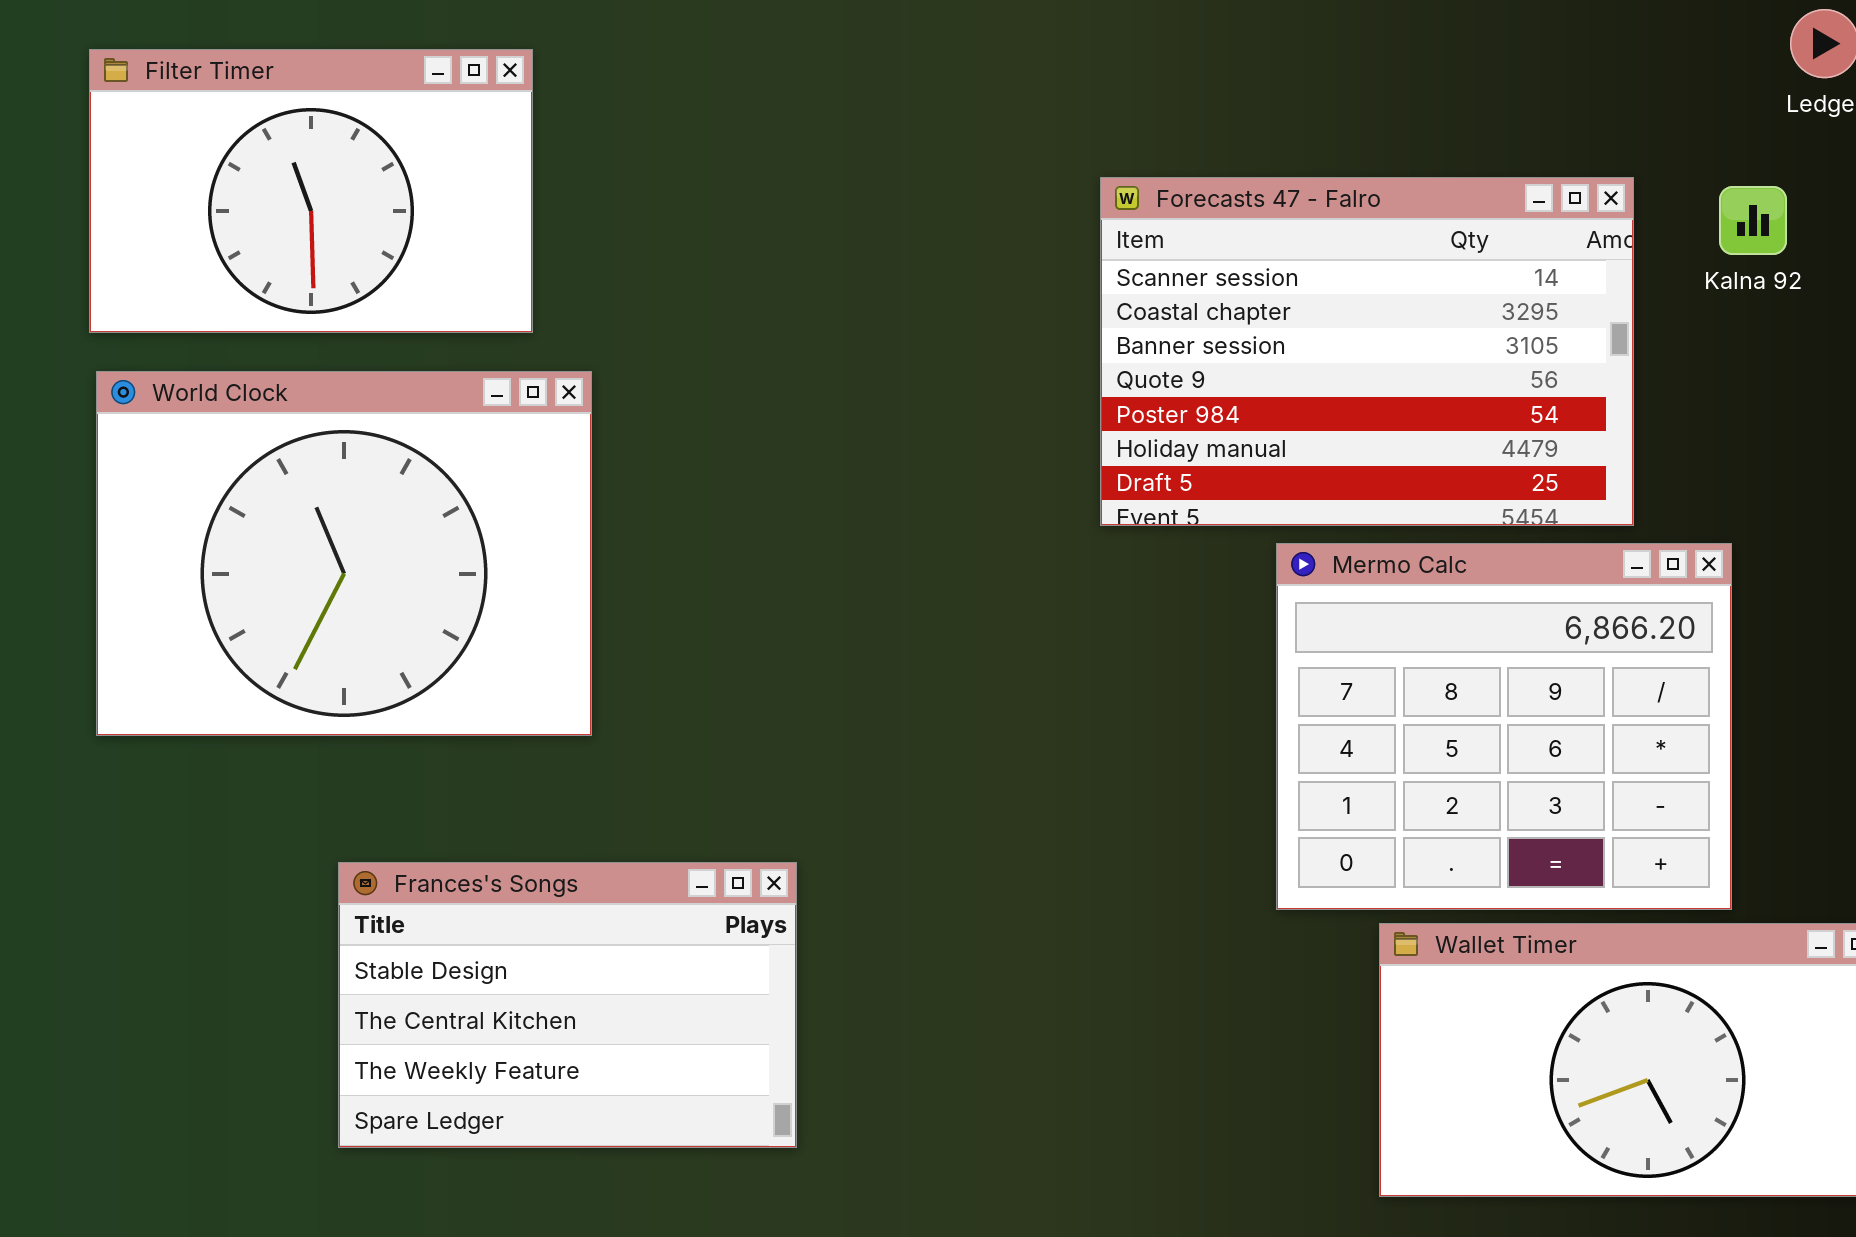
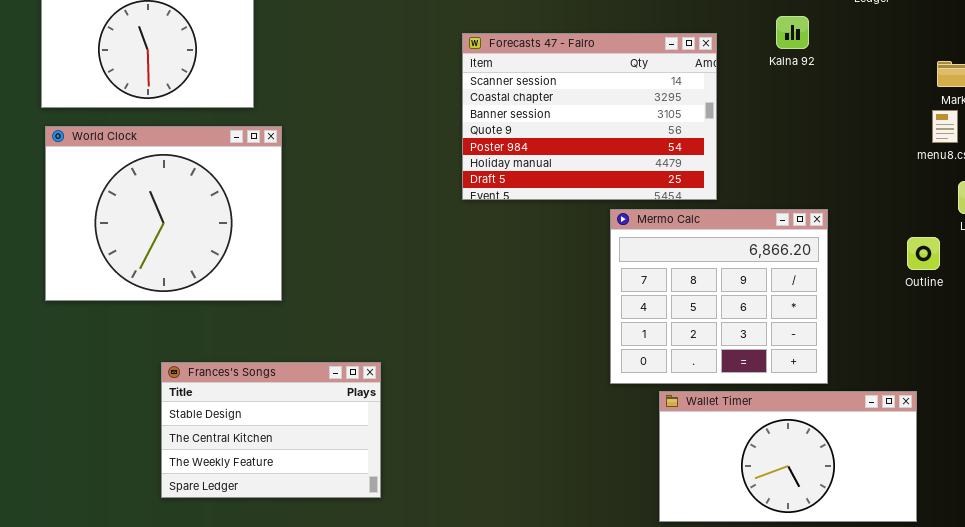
Forecasts 47 - Falro: [1100,177,1634,526] -> [462,33,717,200], moved
Kalna 92: [1719,186,1787,255] -> [776,16,809,49], moved

